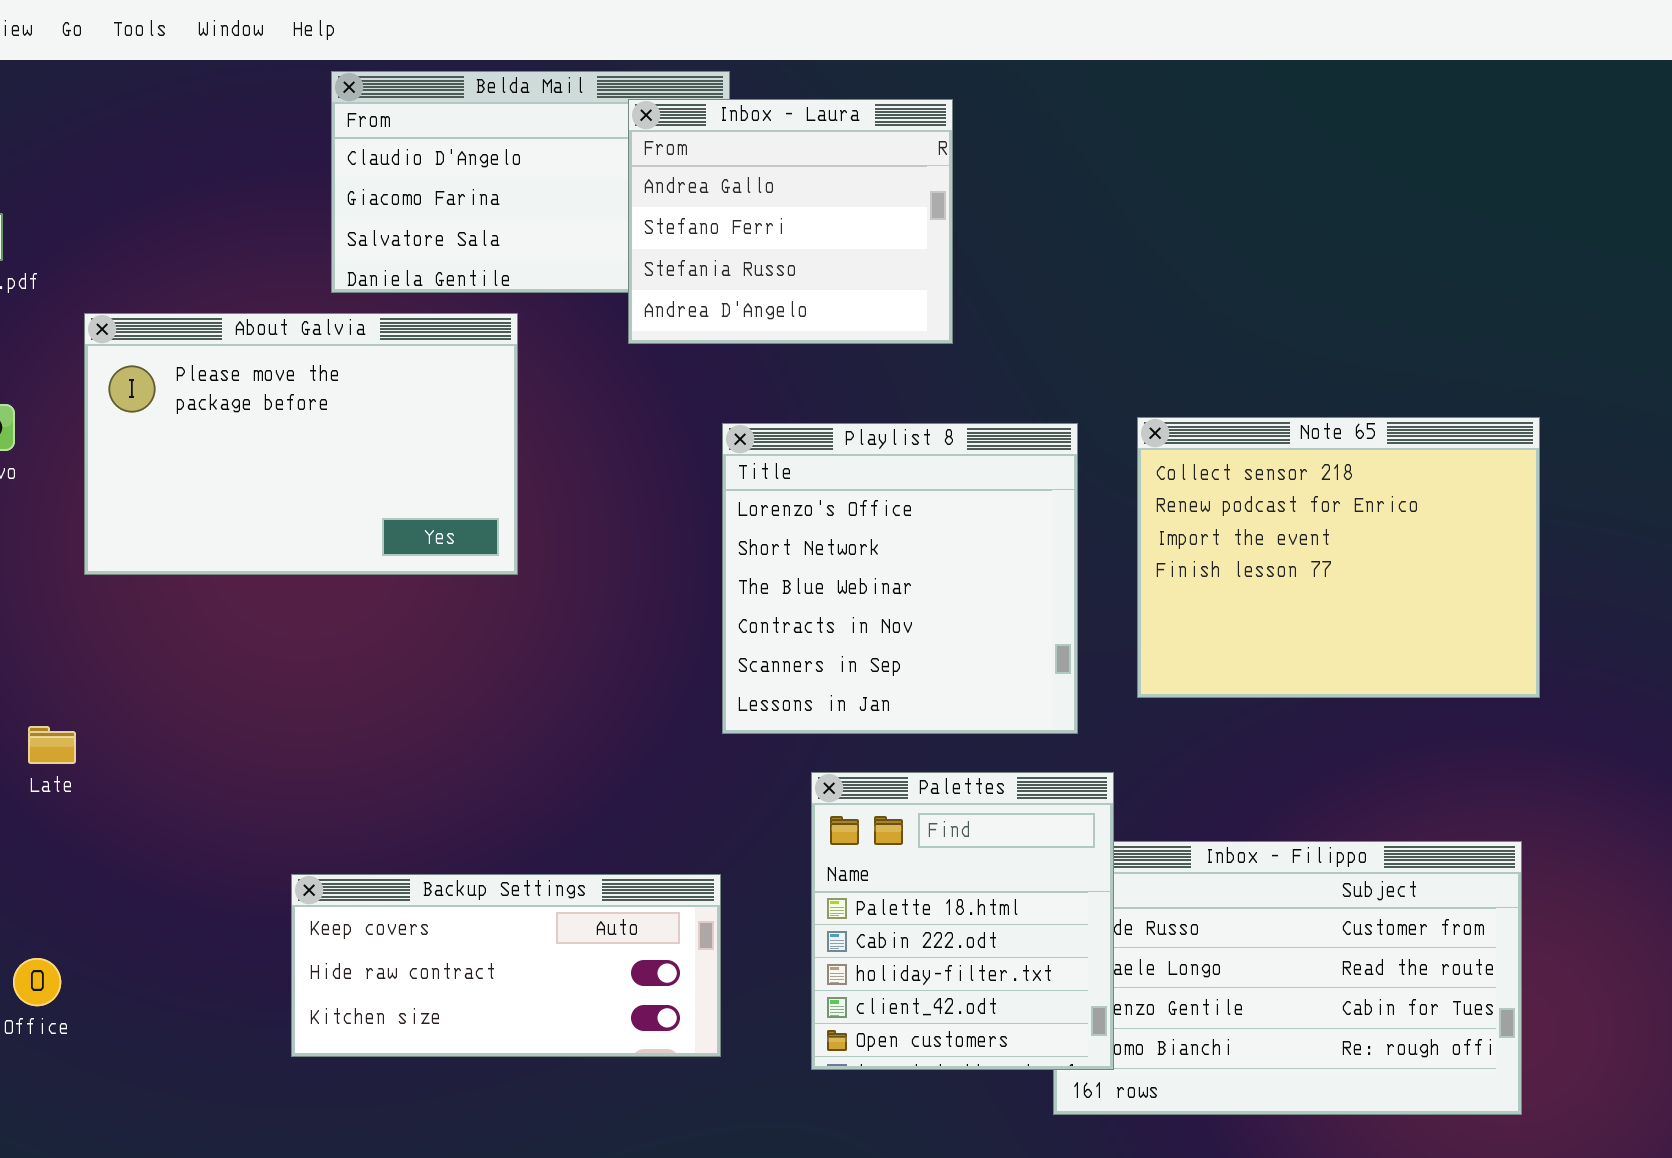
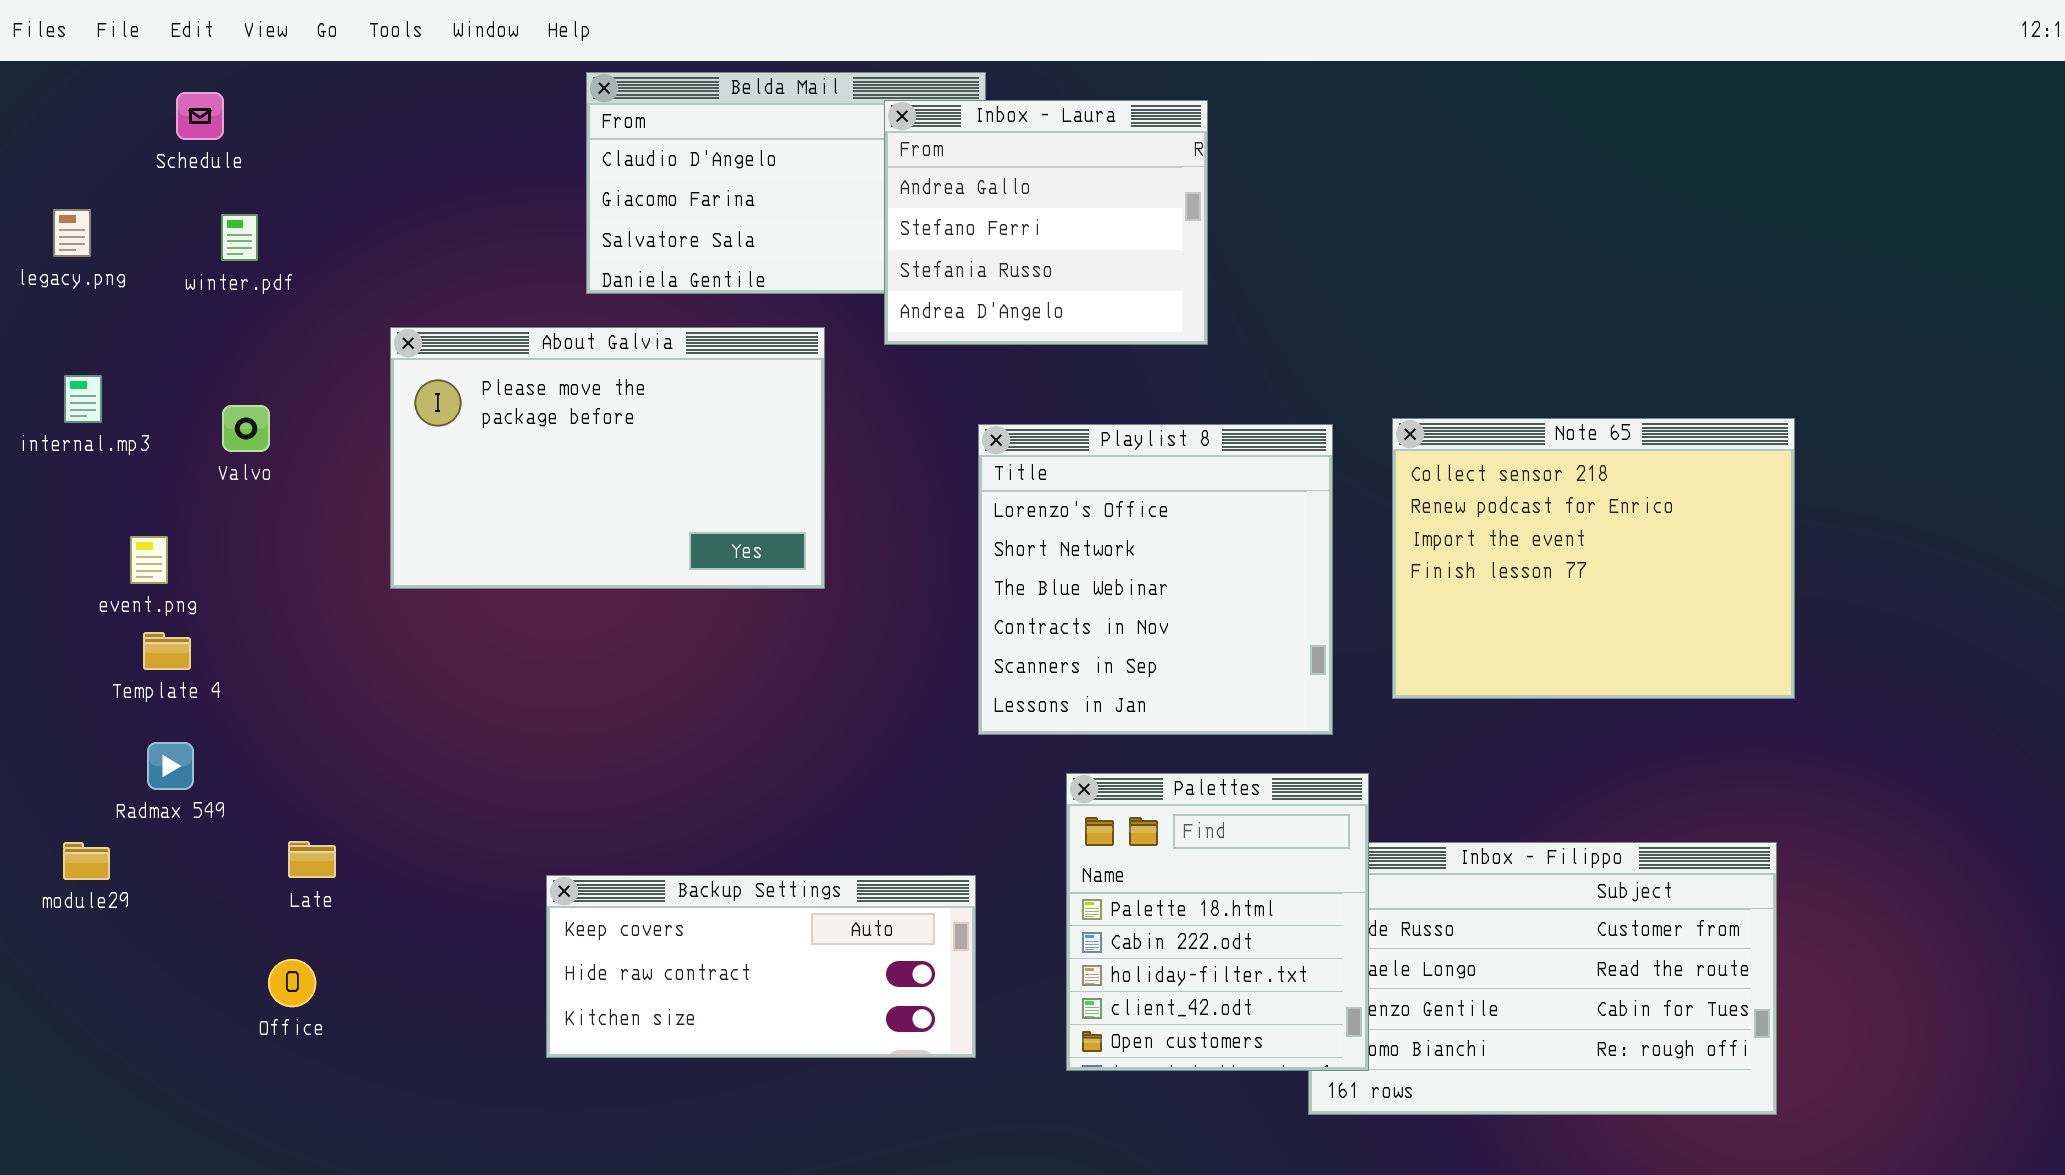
About Galvia: [84,313,518,575] -> [390,327,825,589], moved
Late: [28,726,76,764] -> [288,841,336,878], moved

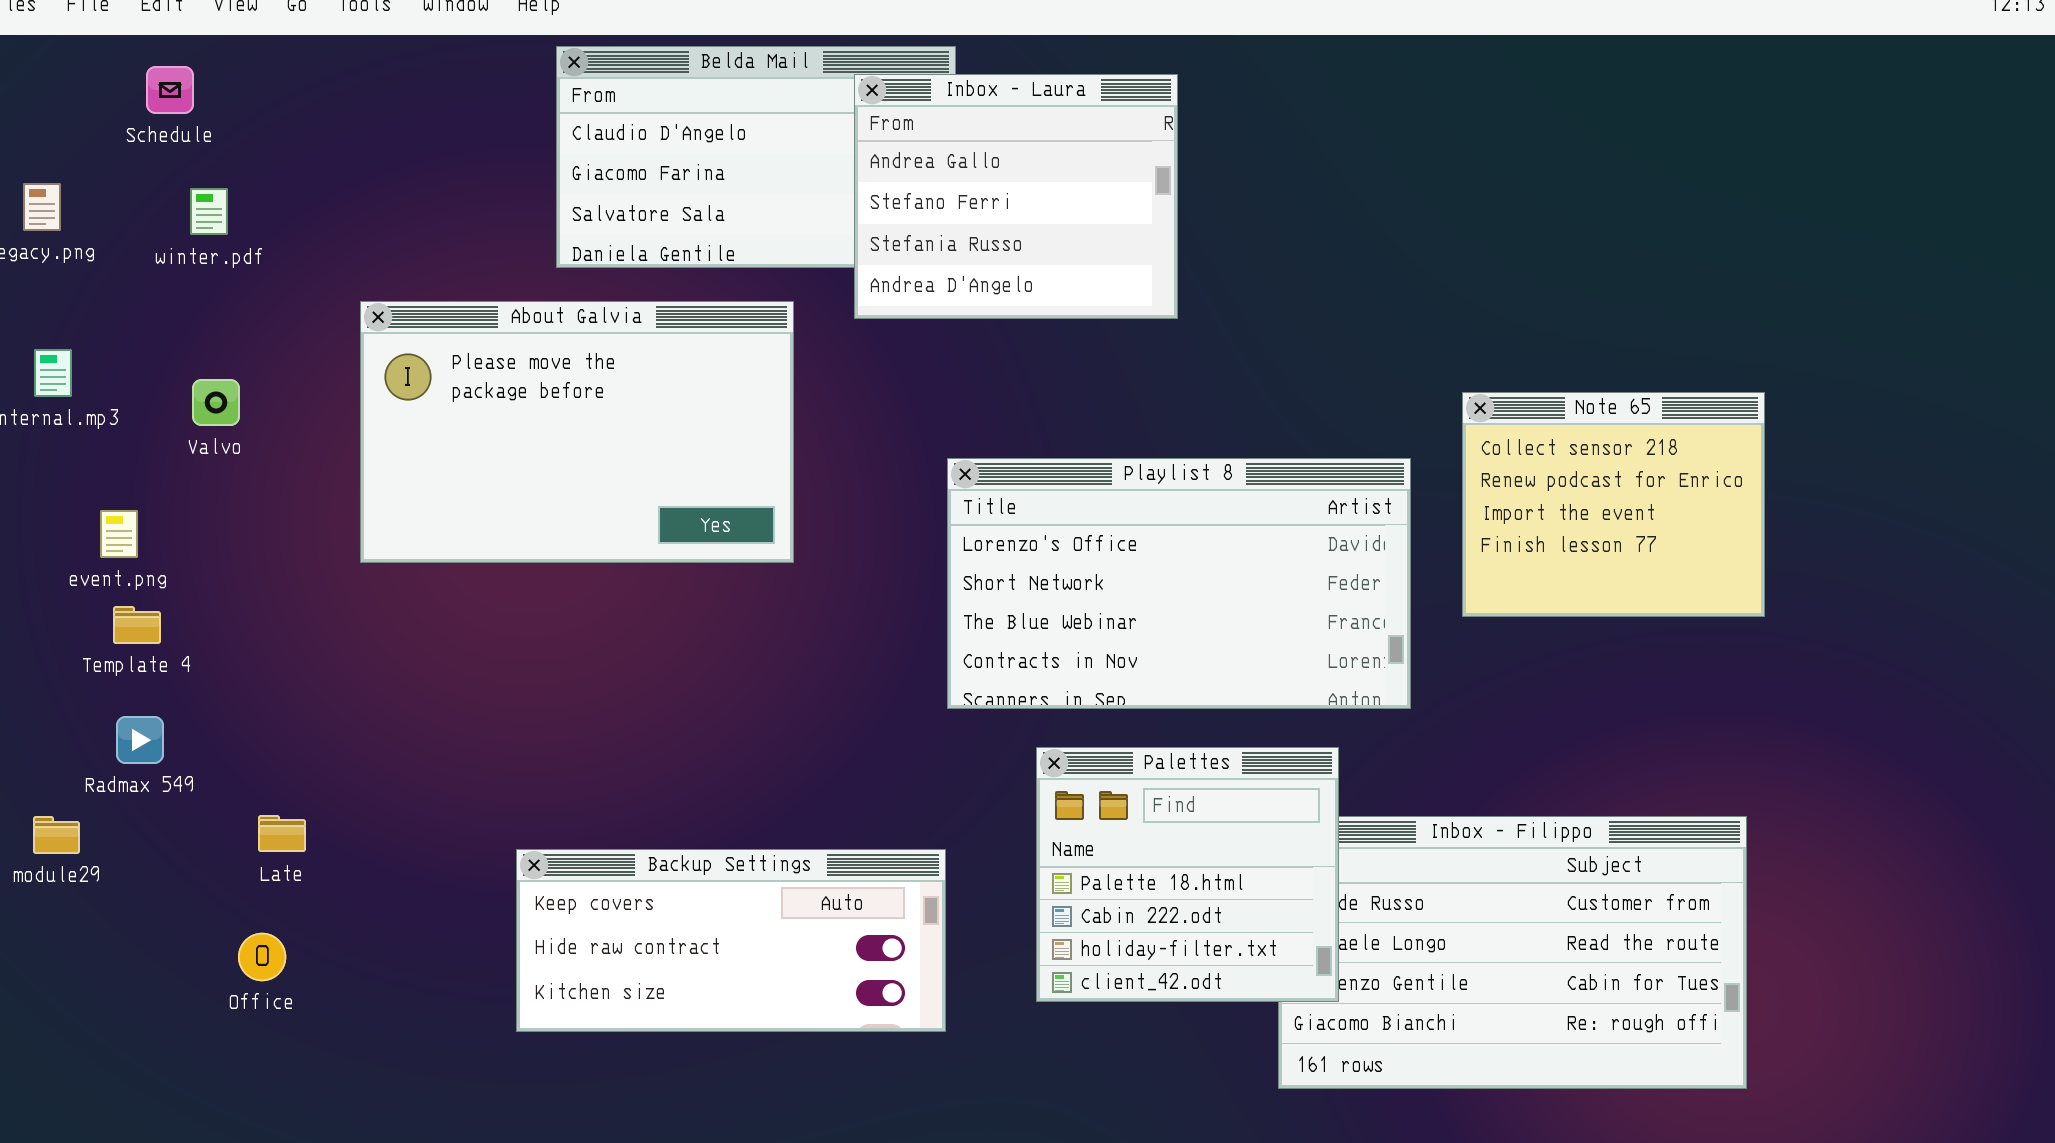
Note 65: [1392,418,1795,699] -> [1462,392,1765,617], resized
Playlist 8: [978,424,1333,735] -> [947,458,1411,709], resized
Palettes: [1066,773,1369,1071] -> [1036,747,1339,1002], resized

